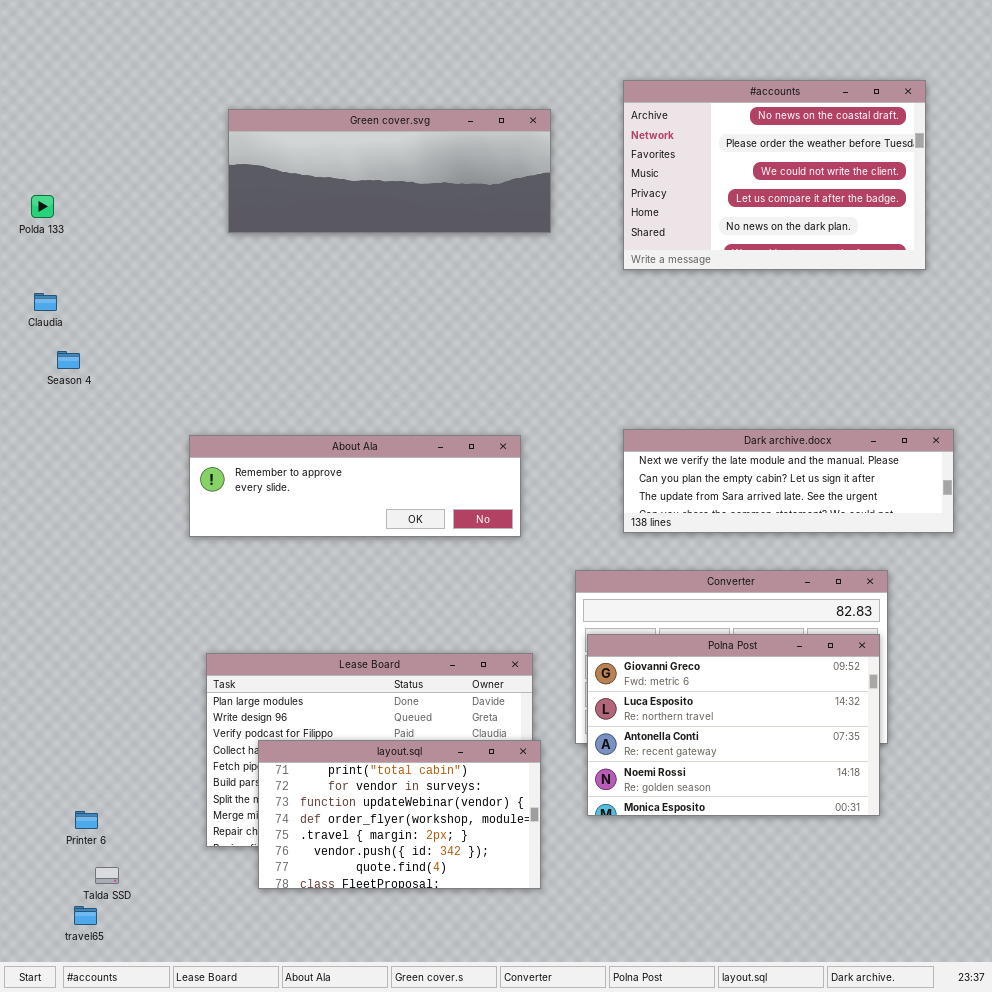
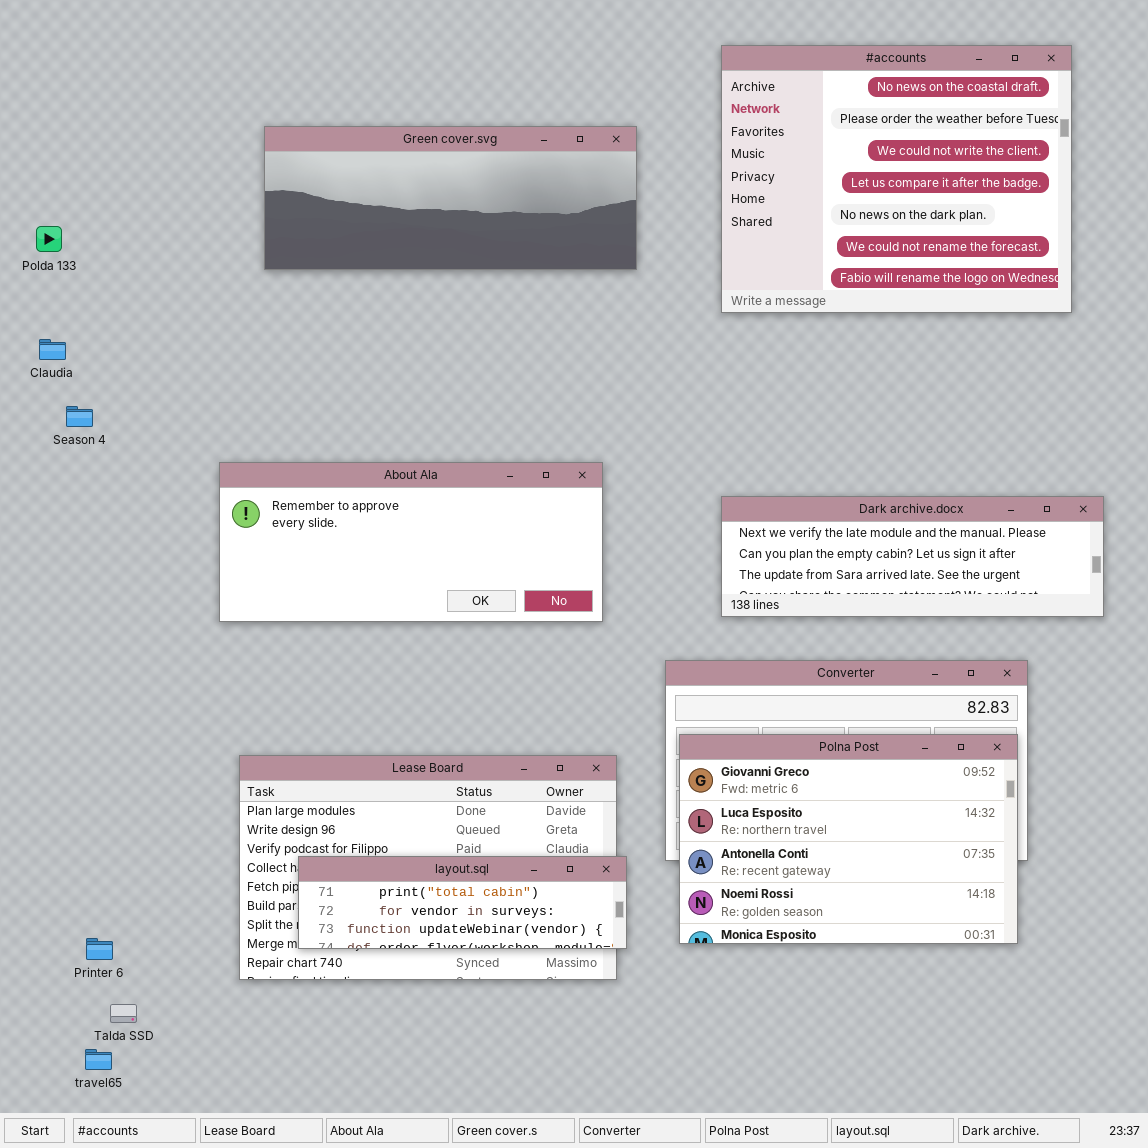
#accounts: [623,80,926,270] -> [721,45,1072,313], resized
About Ala: [189,435,521,537] -> [219,462,603,622], resized
layout.sql: [258,740,541,889] -> [298,856,627,949], resized

